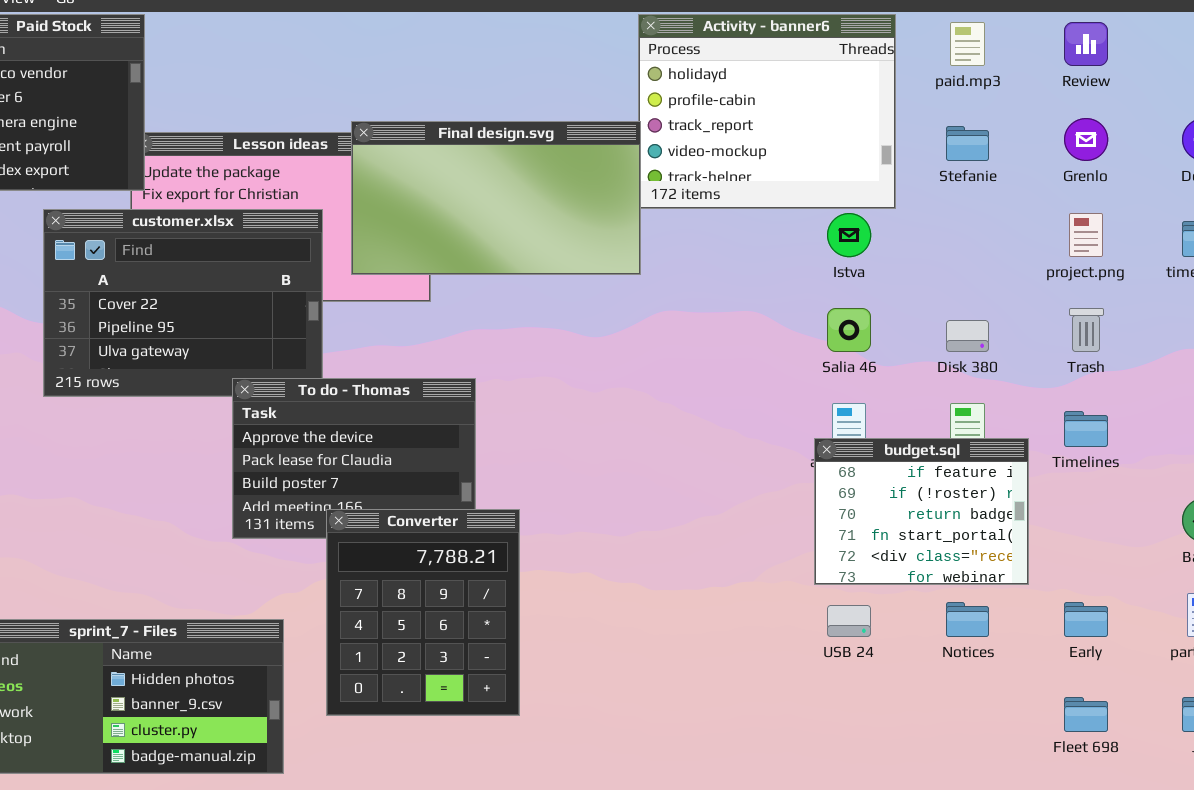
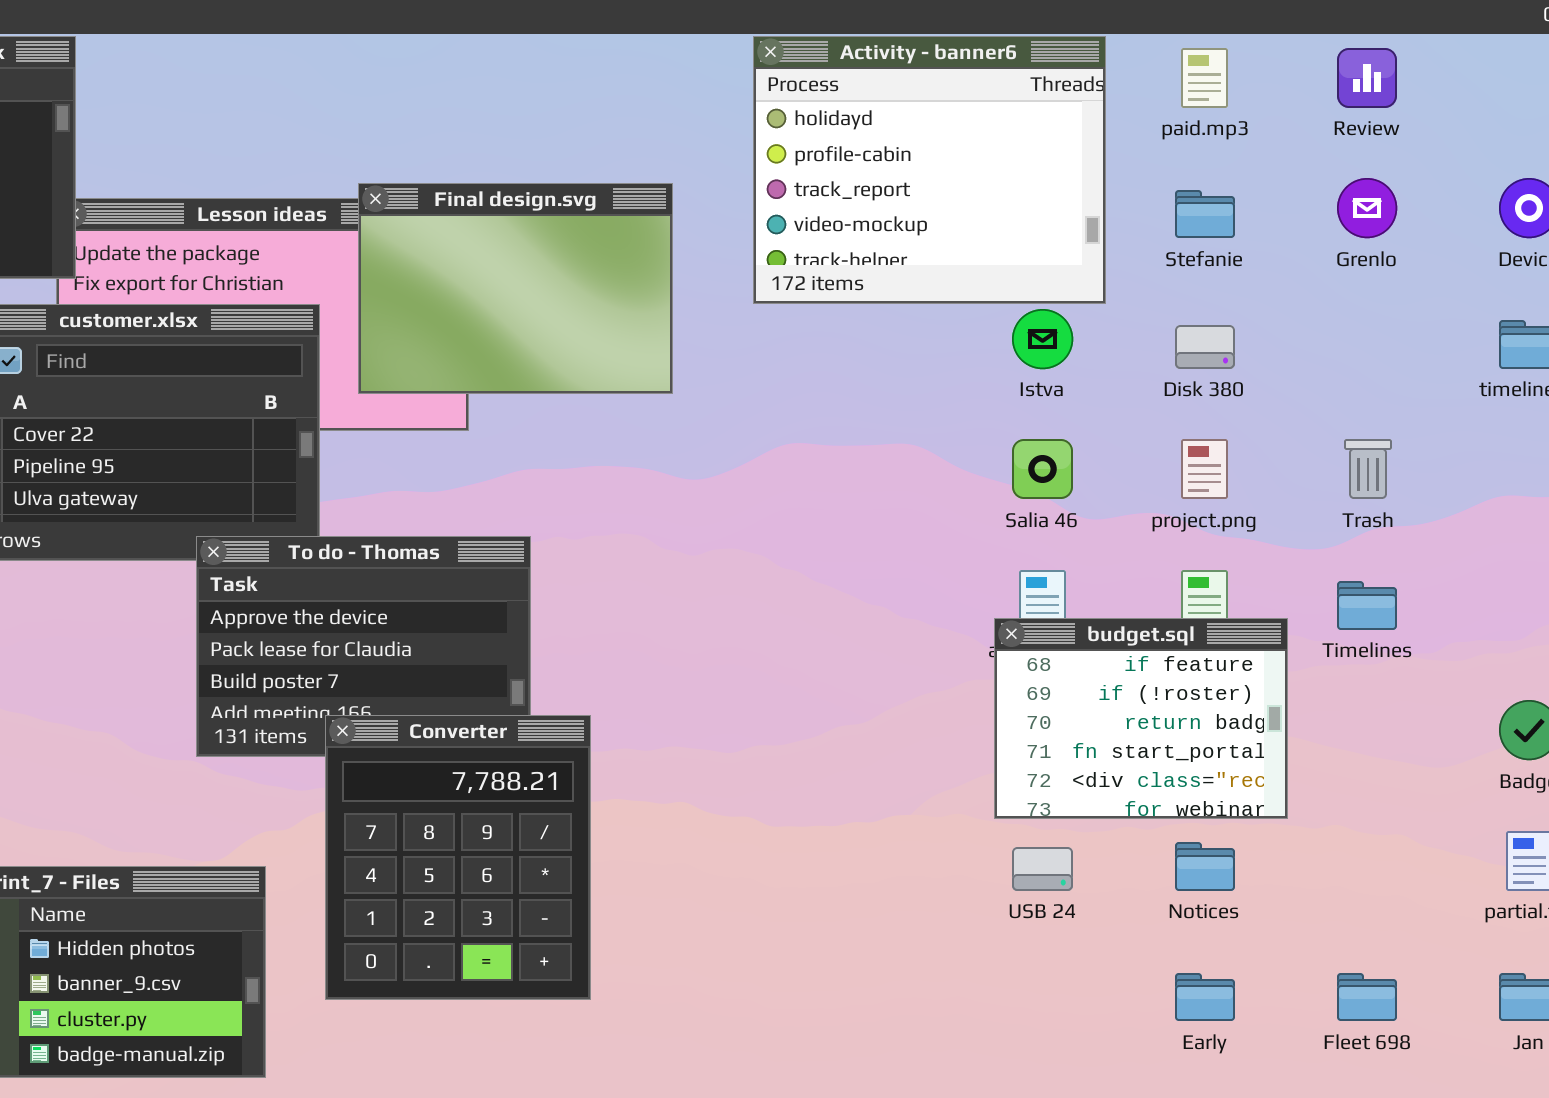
Final design.svg: [351,121,641,275] -> [358,183,673,394], resized
project.png: [1069,213,1103,257] -> [1181,439,1228,499], moved
Disk 380: [946,320,989,352] -> [1175,325,1235,369], moved
Early: [1064,602,1108,637] -> [1175,973,1235,1021], moved

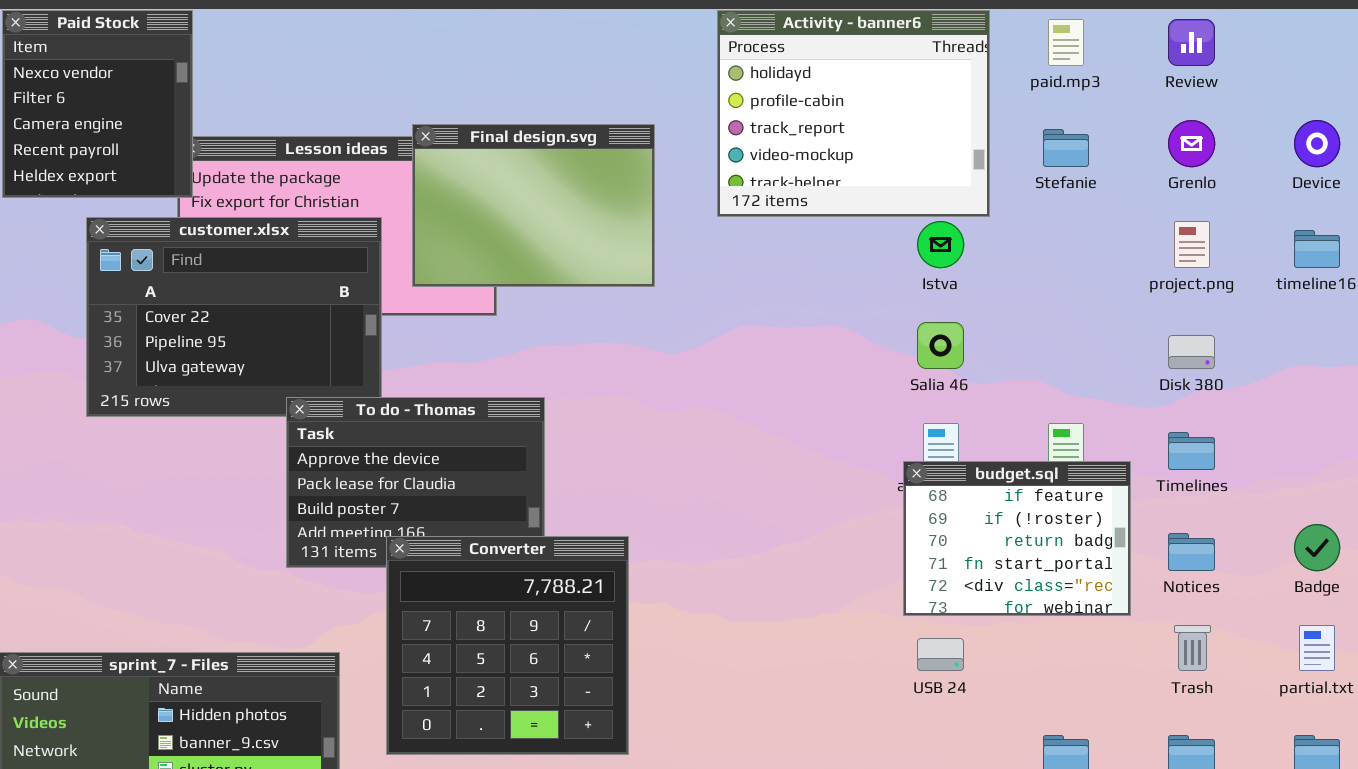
Disk 380: [1175,325,1235,369] -> [1168,335,1215,369], moved
project.png: [1181,439,1228,499] -> [1174,221,1210,268], moved
Trash: [1344,439,1392,499] -> [1174,625,1211,671], moved
Converter: [325,715,591,1000] -> [386,536,629,755], resized
Notices: [1175,842,1235,891] -> [1168,533,1215,571], moved

